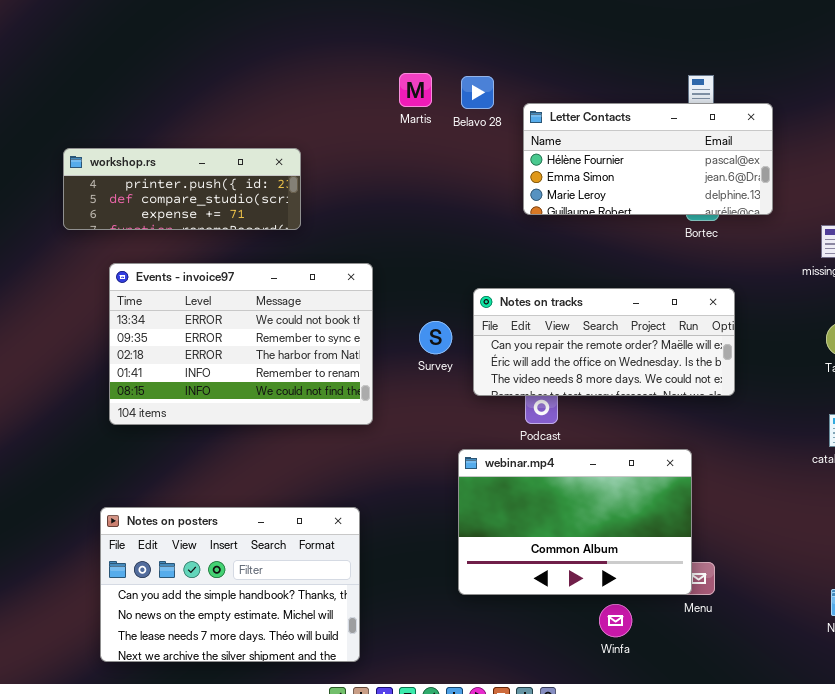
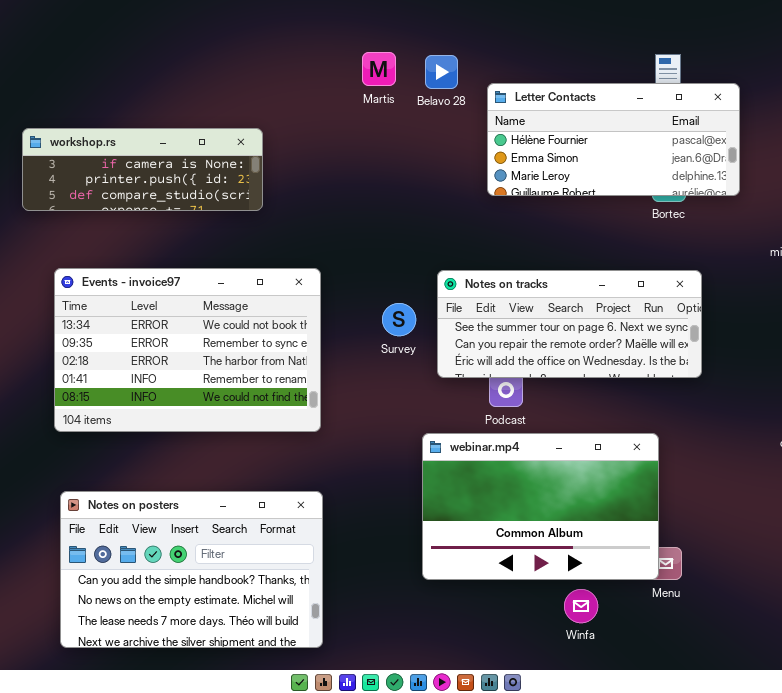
workshop.rs: [63,148,301,230] -> [22,128,263,211], scrolled up 1 row
Events - invoice97: [109,263,373,425] -> [54,268,321,432], moved
Notes on tracks: [473,288,735,396] -> [437,270,702,378], scrolled up 1 row

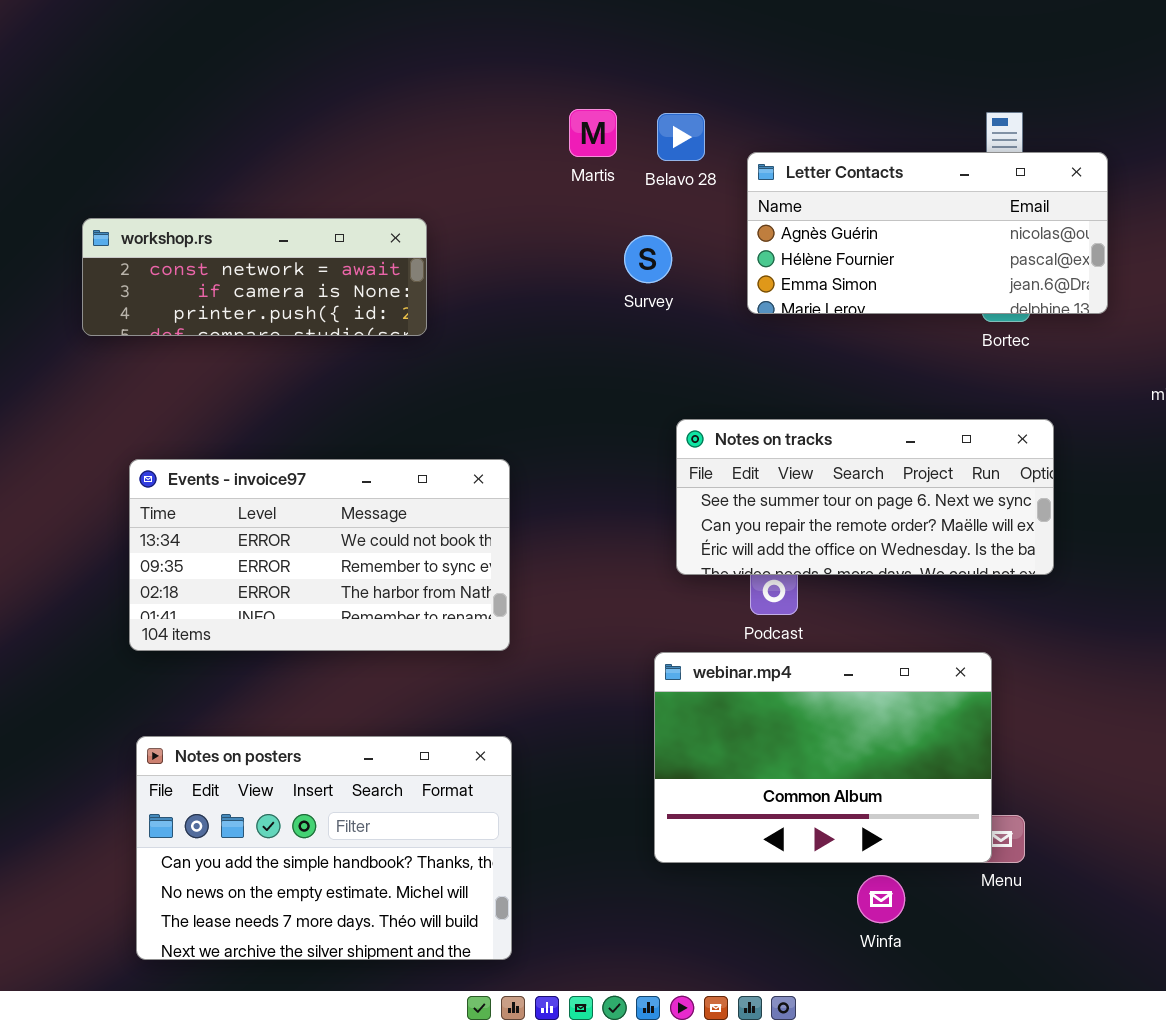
Letter Contacts: [487,83,740,196] -> [747,152,1108,314], scrolled up 1 row
workshop.rs: [22,128,263,211] -> [82,218,427,336], scrolled up 1 row
Events - invoice97: [54,268,321,432] -> [129,459,510,651], resized
Survey: [382,303,416,336] -> [624,235,672,283], moved

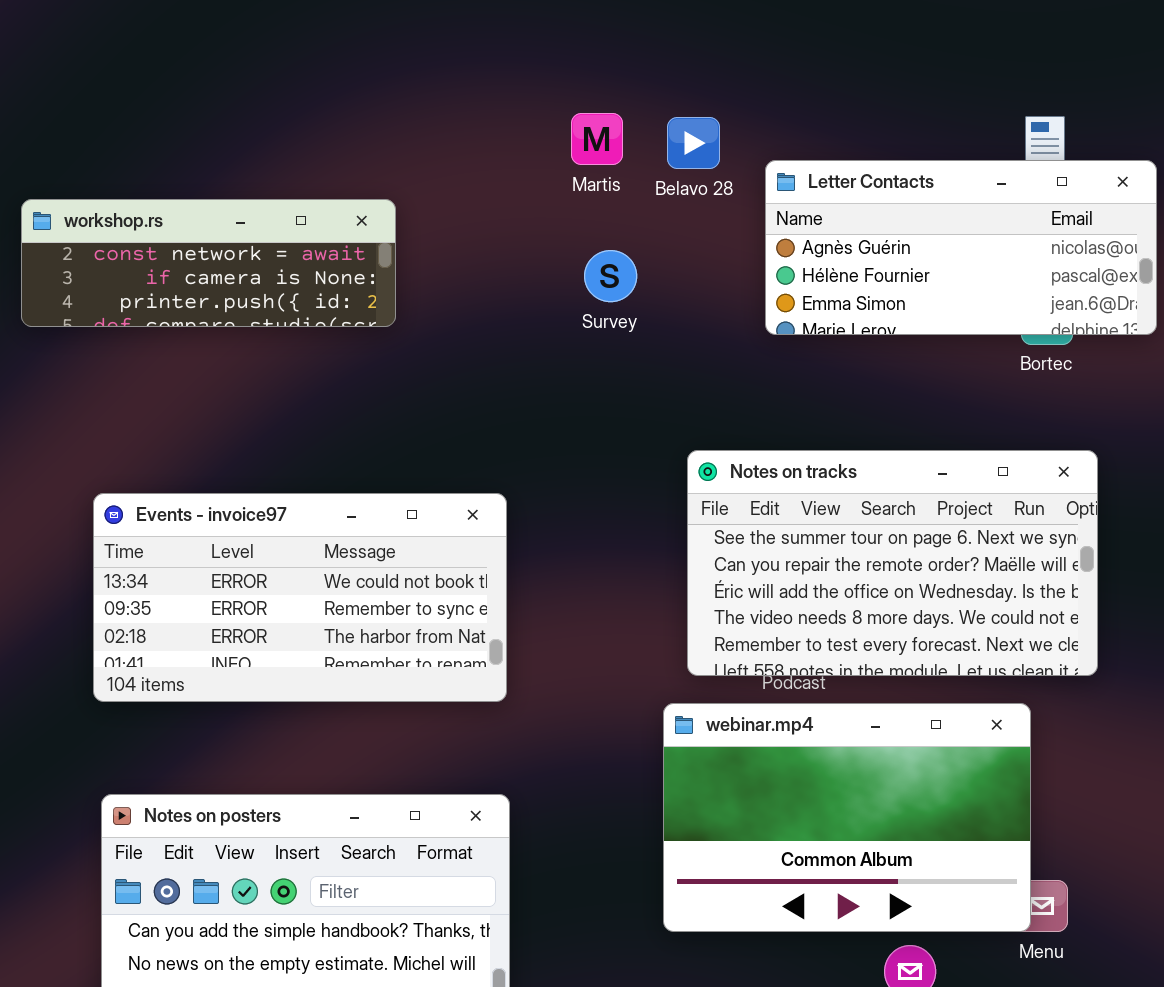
workshop.rs: [82,218,427,336] -> [21,199,396,327], moved
Survey: [624,235,672,283] -> [584,250,637,302], moved
Notes on tracks: [676,419,1054,575] -> [687,450,1098,676], resized

